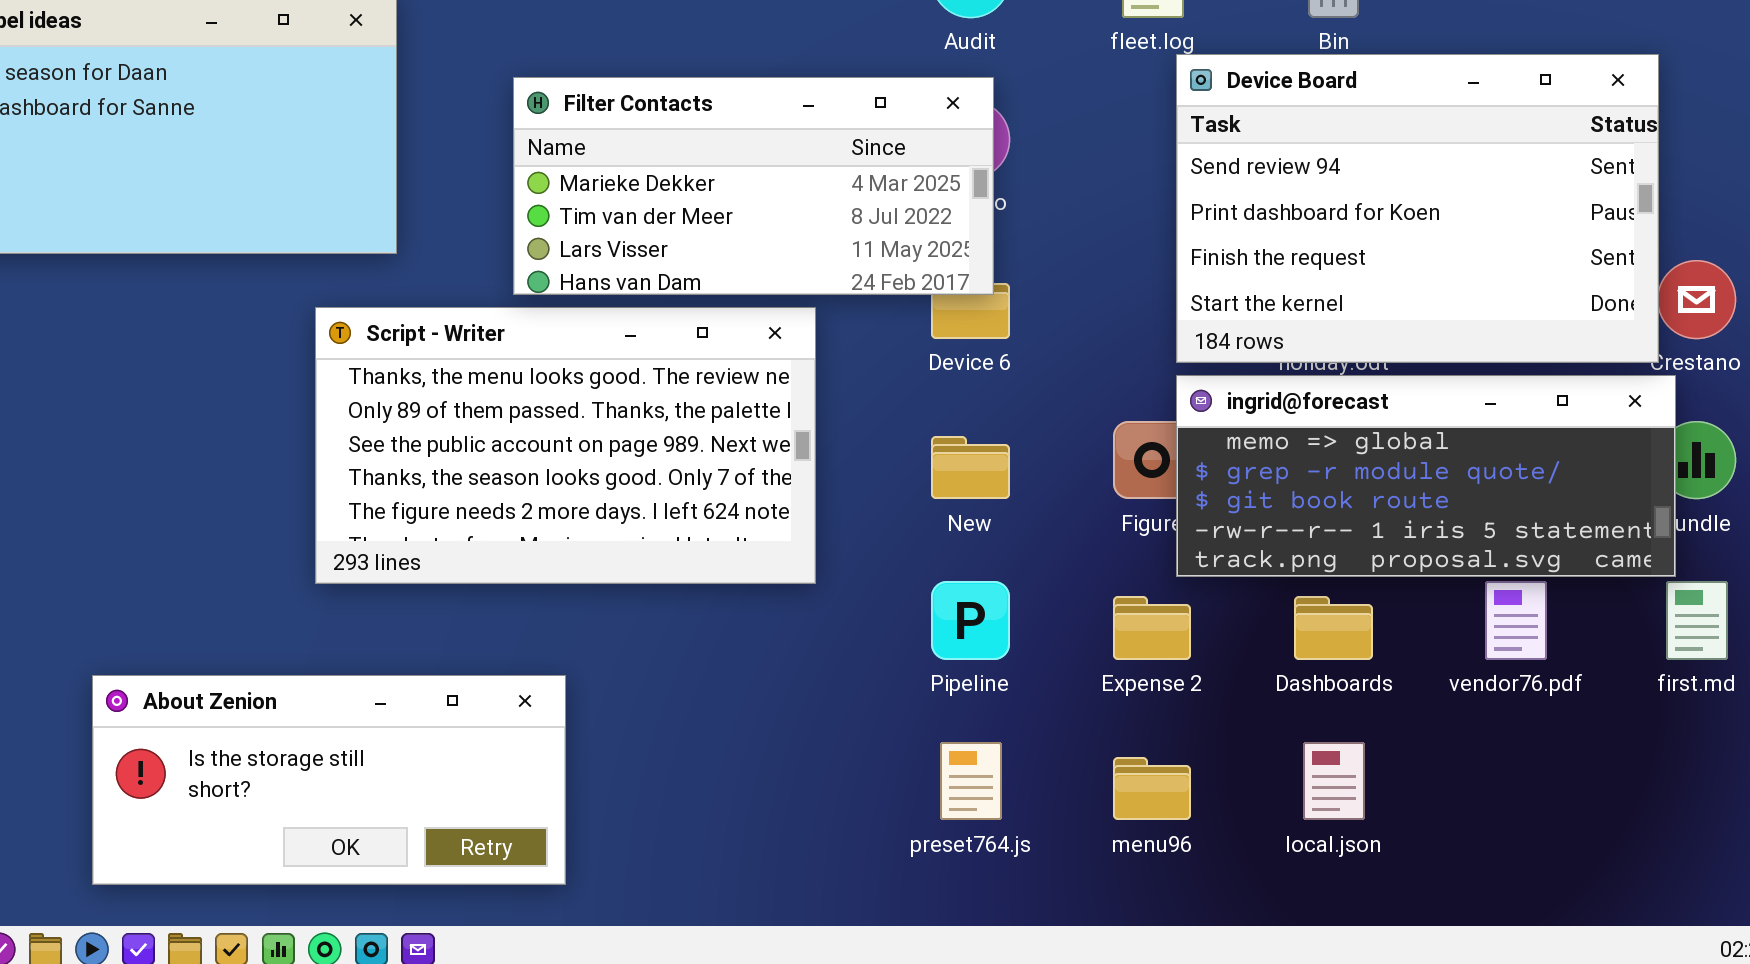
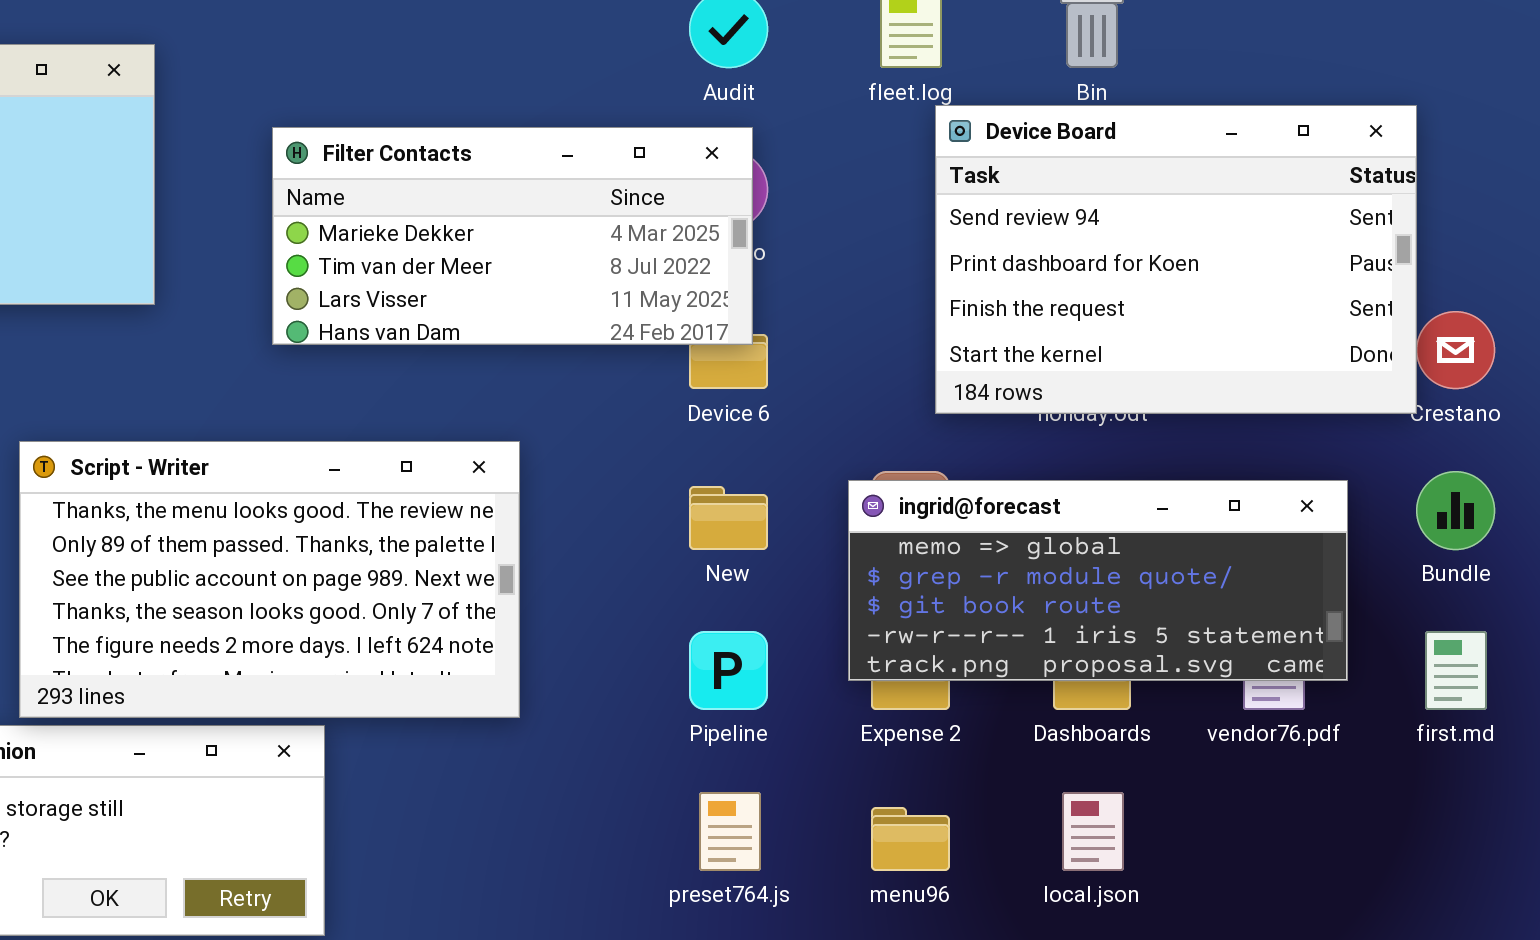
Script - Writer: [315,307,816,584] -> [19,441,520,718], moved
ingrid@forecast: [1176,375,1676,577] -> [848,480,1348,681], moved

